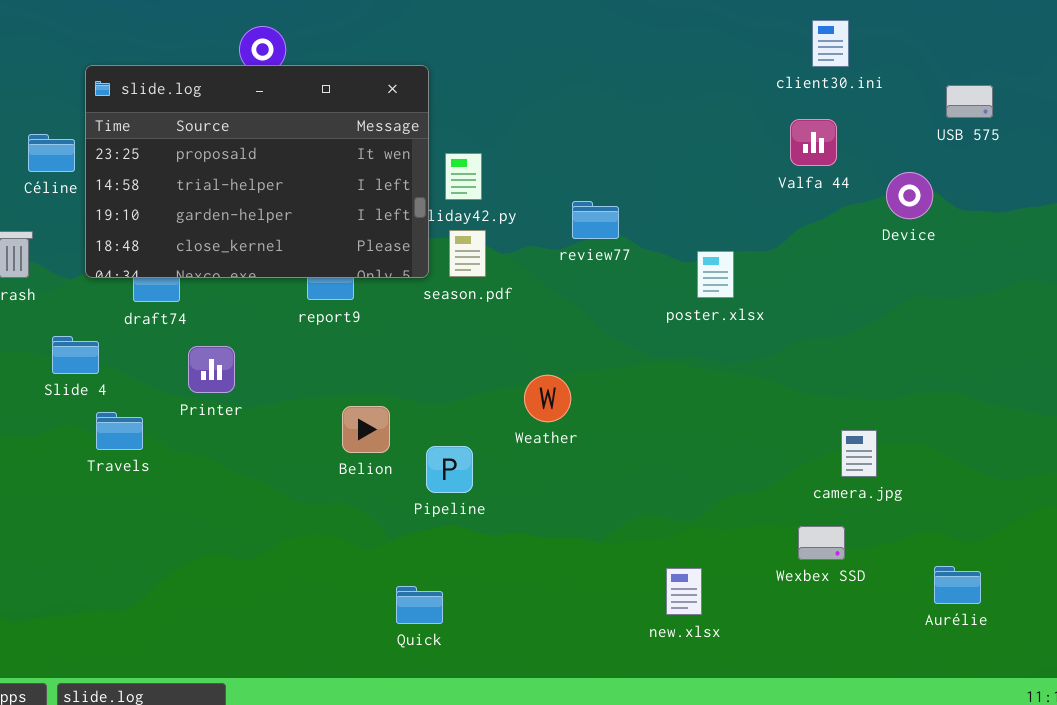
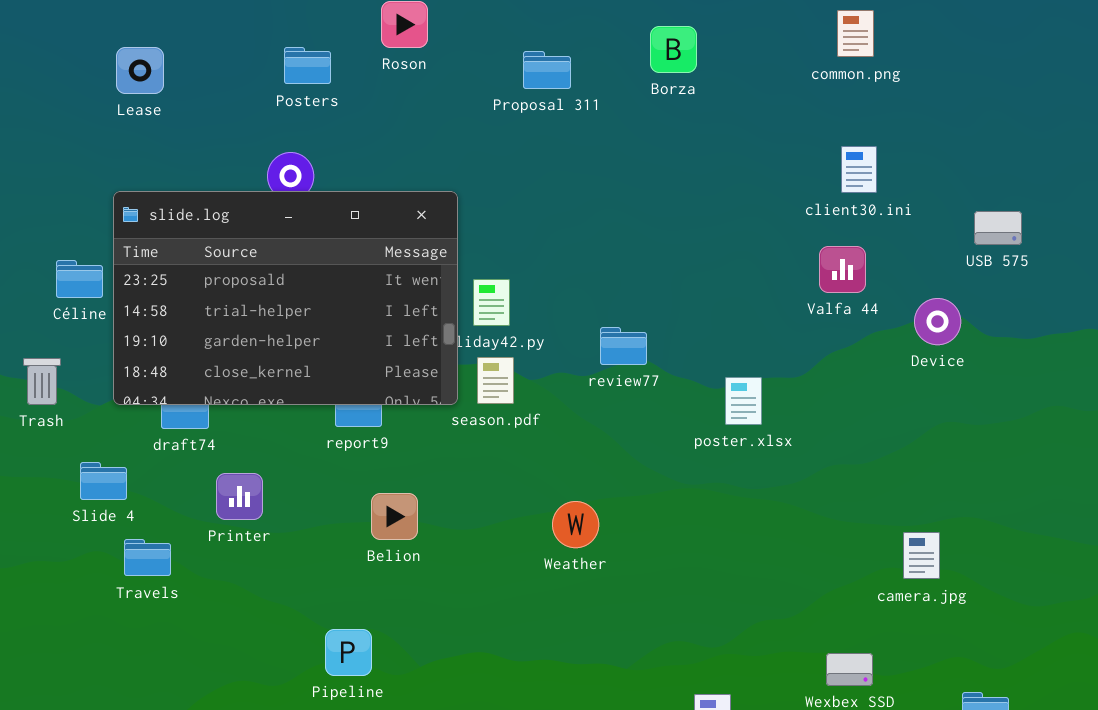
Belion: [342,406,390,453] -> [371,493,418,540], moved
camera.jpg: [841,430,877,477] -> [903,532,940,579], moved
Pipeline: [426,446,473,493] -> [325,629,372,676], moved

